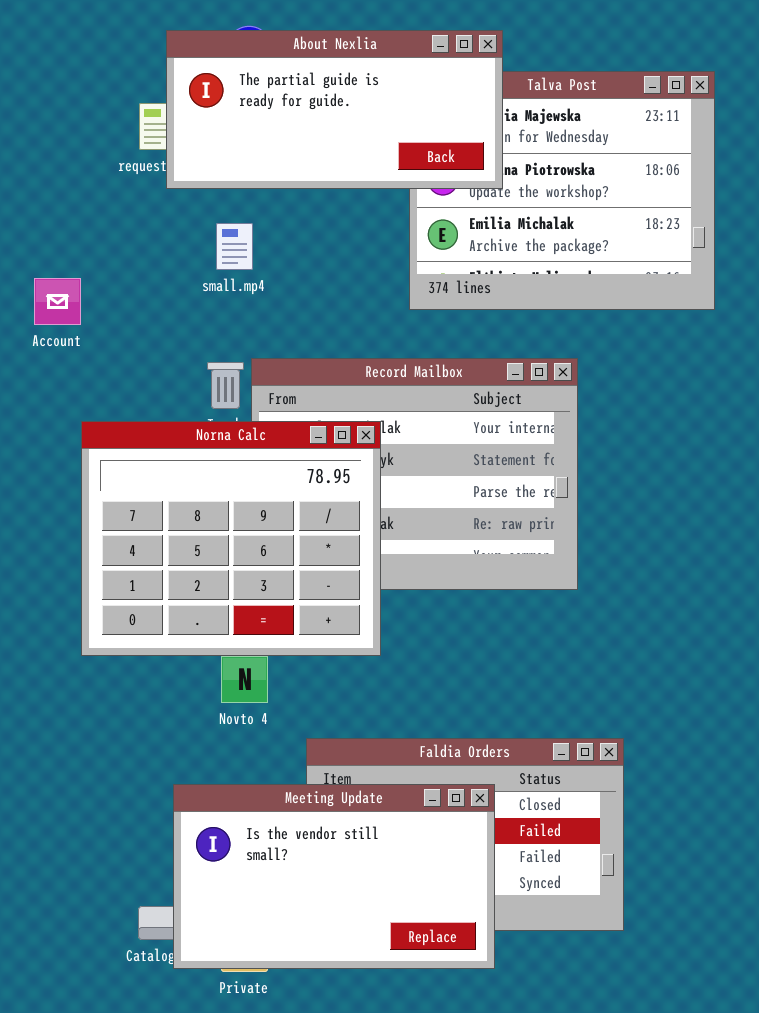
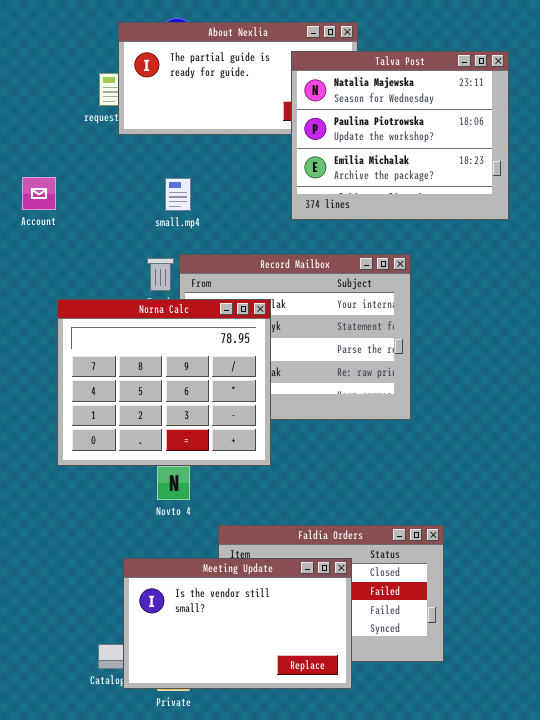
Talva Post: [409,71,715,310] -> [291,51,509,220], raised
small.mp4: [216,223,253,270] -> [165,178,191,211], moved
Account: [34,278,81,325] -> [22,177,56,210], moved

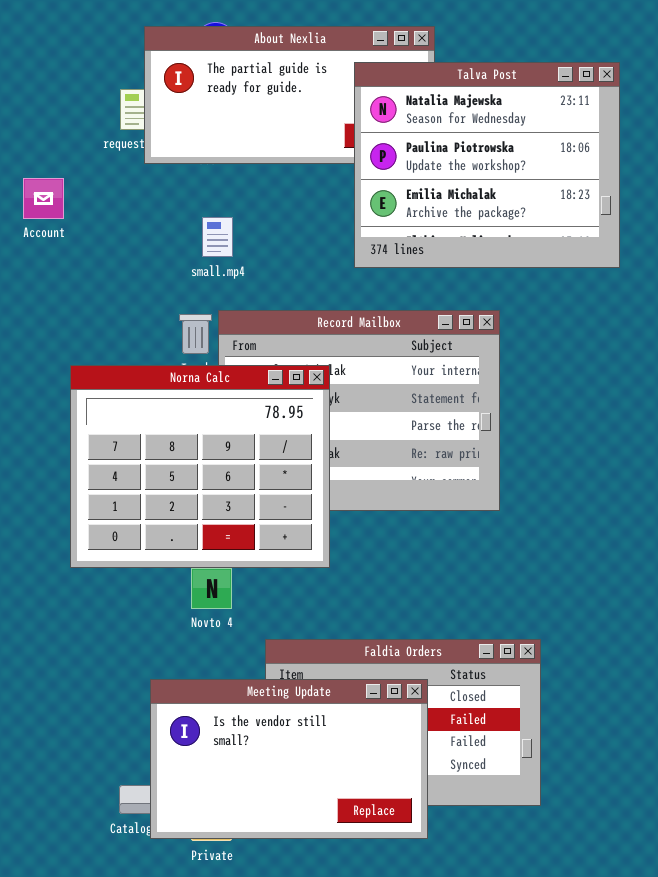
Account: [22,177,56,210] -> [23,178,64,219], moved

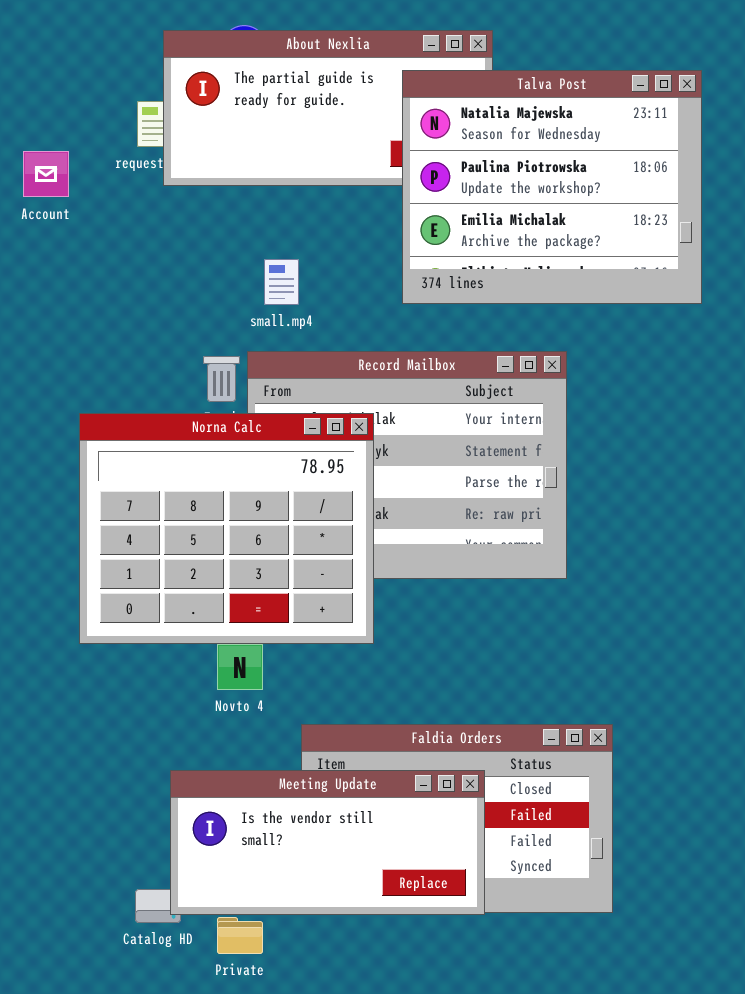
Account: [23,178,64,219] -> [23,151,69,197], moved
small.mp4: [202,217,233,257] -> [264,259,299,305], moved
Meeting Update: [150,679,428,839] -> [170,770,485,915], resized

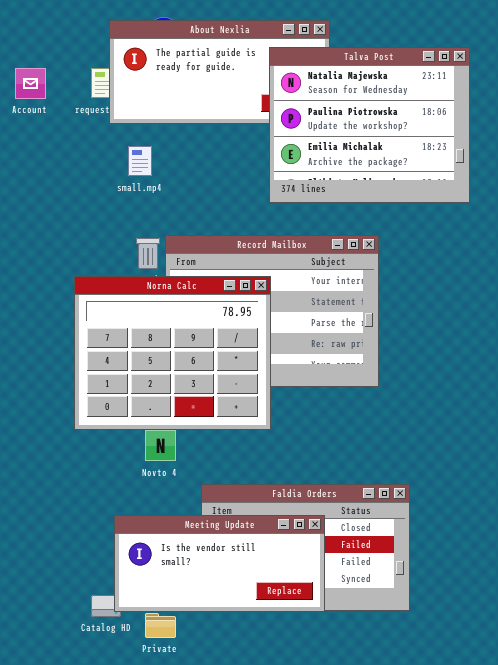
Account: [23,151,69,197] -> [15,68,46,99], moved
small.mp4: [264,259,299,305] -> [128,146,152,176], moved
Norna Calc: [79,413,374,644] -> [74,276,271,430], moved

